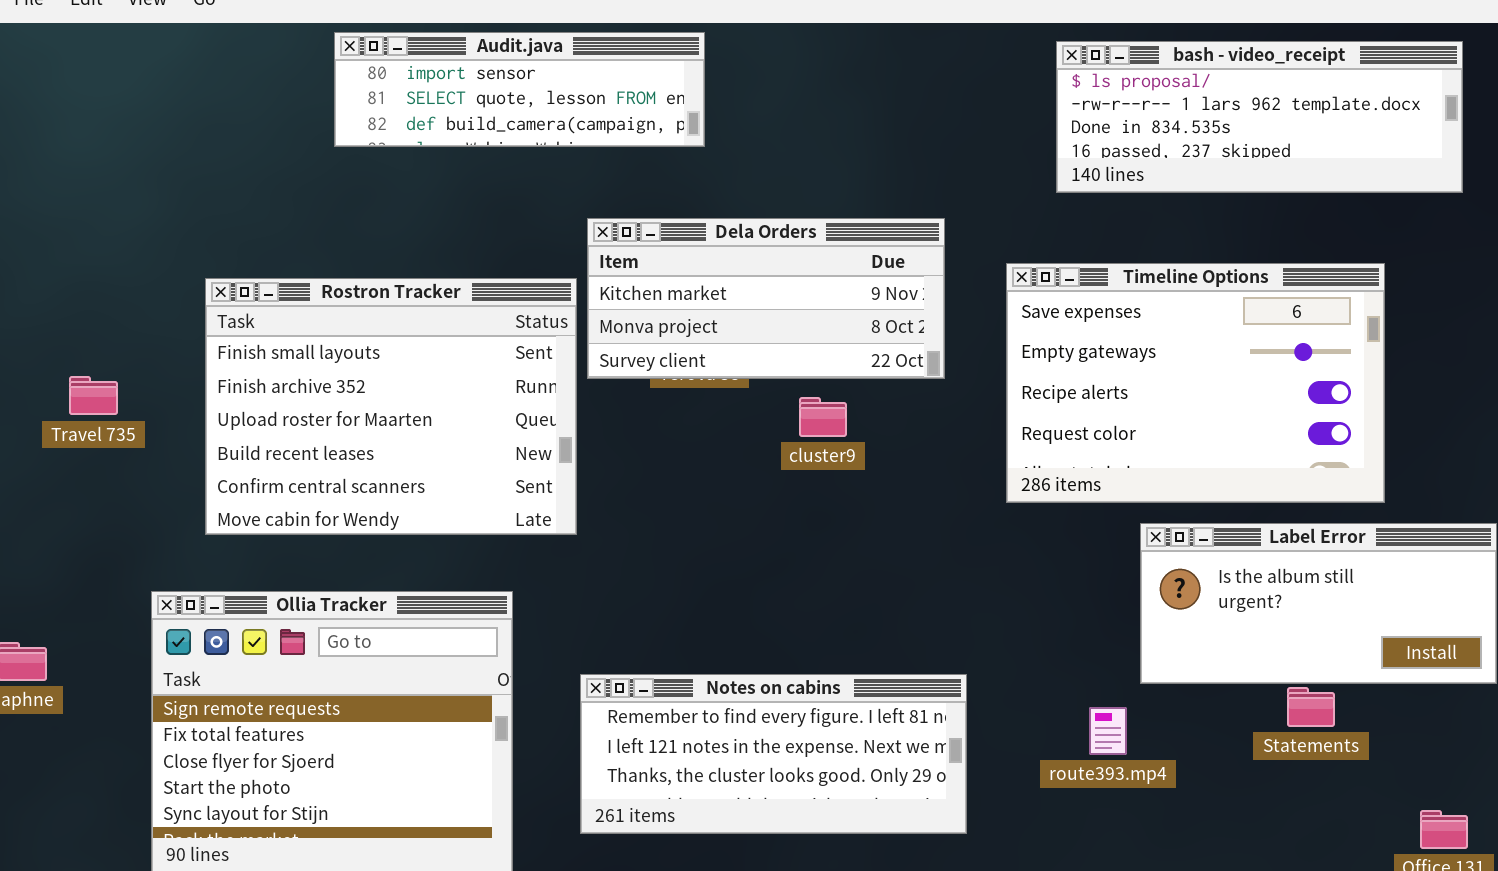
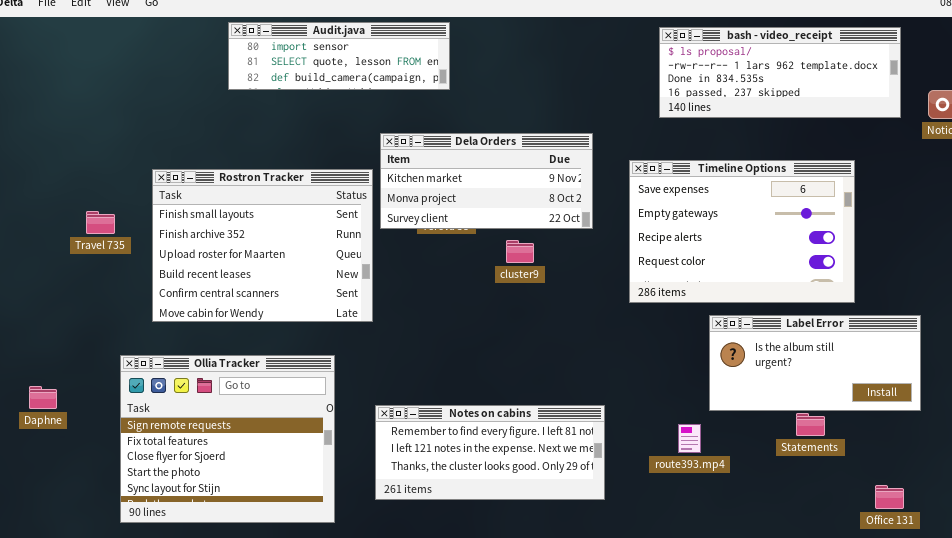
Travel 735: [69,376,118,415] -> [86,211,115,234], moved

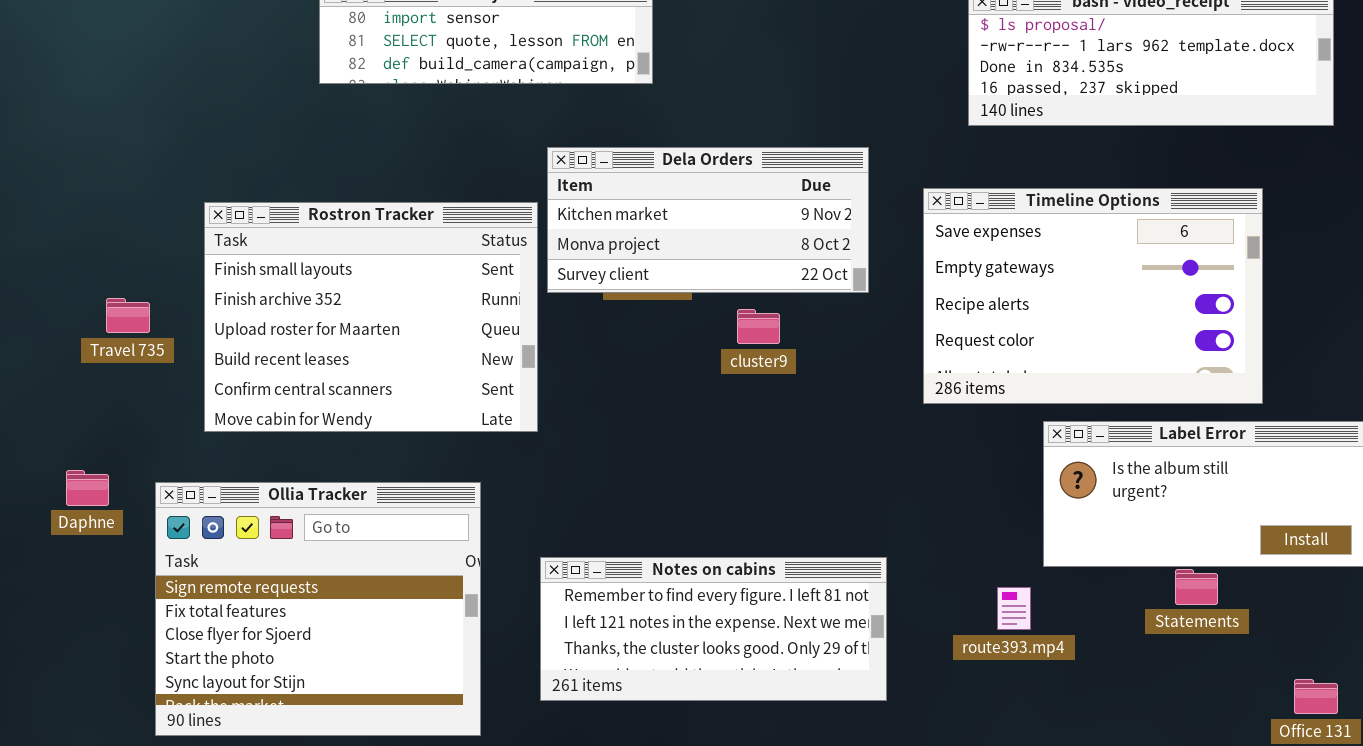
Travel 735: [86,211,115,234] -> [106,298,150,333], moved
Daphne: [29,386,57,409] -> [66,470,109,506], moved

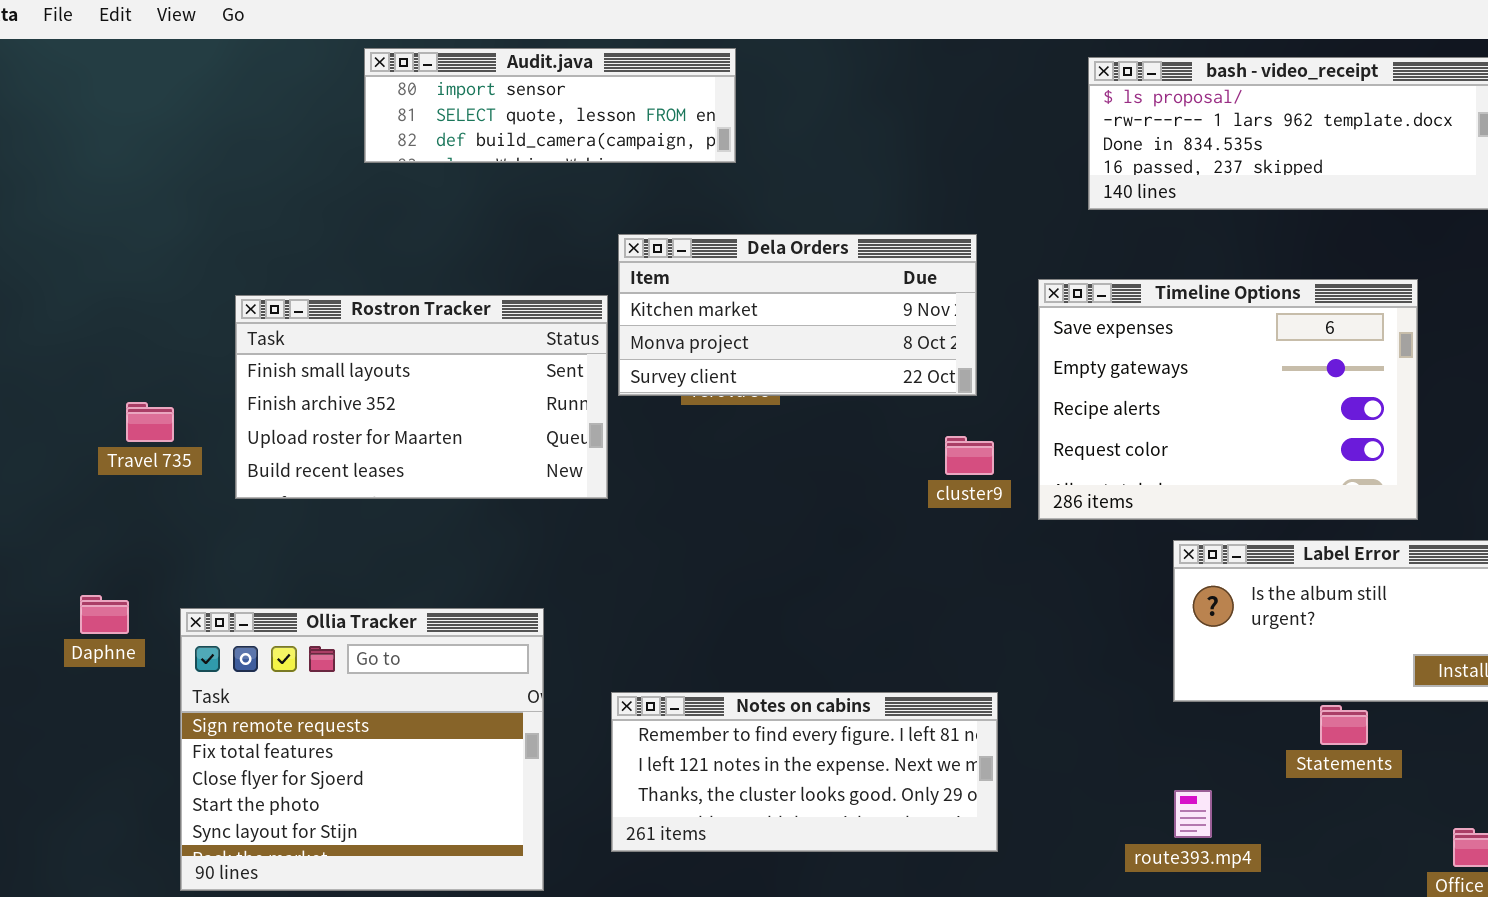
Rostron Tracker: [204,202,538,432] -> [235,295,608,499], resized
cluster9: [737,309,780,344] -> [945,436,994,475], moved
route393.mp4: [997,587,1031,630] -> [1174,790,1212,838], moved

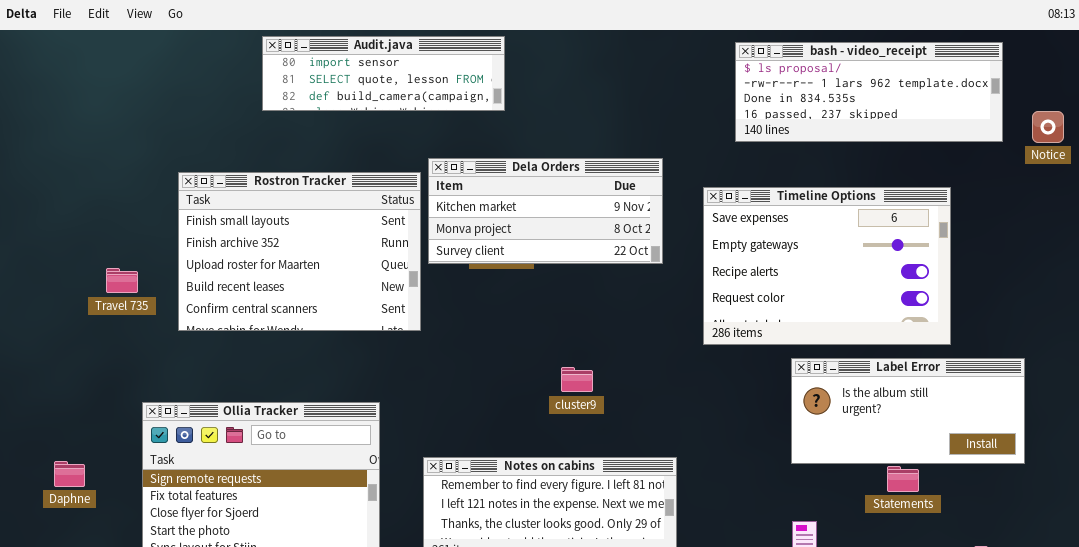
Rostron Tracker: [235,295,608,499] -> [178,172,421,331], resized
cluster9: [945,436,994,475] -> [561,367,593,392], moved
Daphne: [80,595,129,634] -> [54,461,85,487], moved

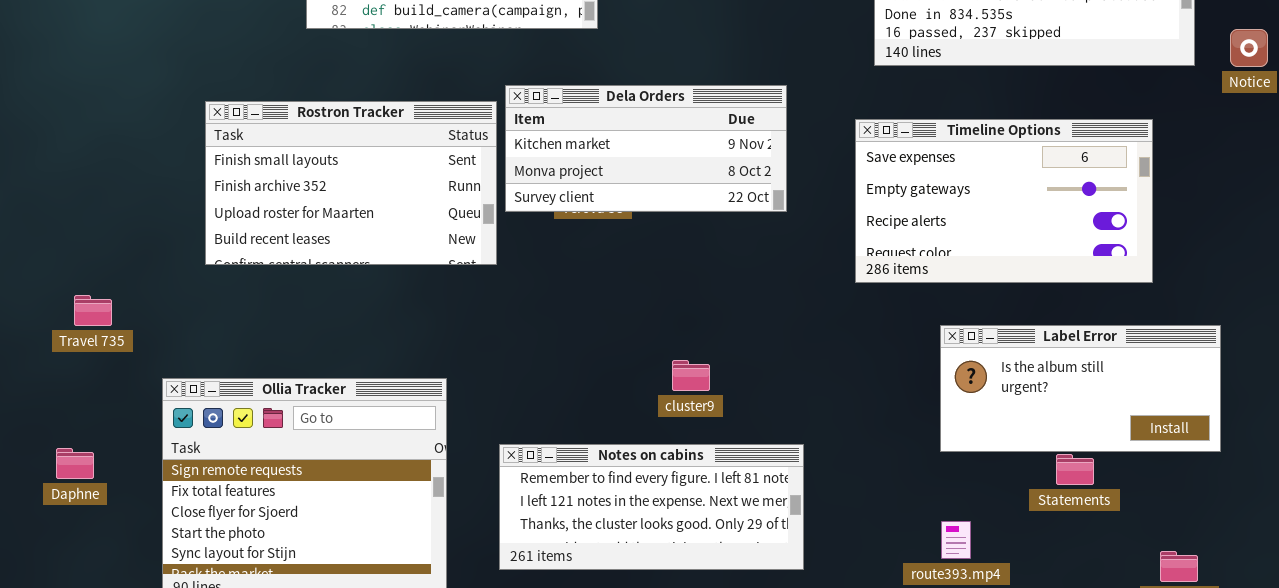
Rostron Tracker: [178,172,421,331] -> [205,101,497,265], resized
Timeline Options: [703,187,951,345] -> [855,119,1153,283], moved, resized
Travel 735: [106,268,138,293] -> [74,295,112,326], moved
cluster9: [561,367,593,392] -> [672,360,710,391], moved

